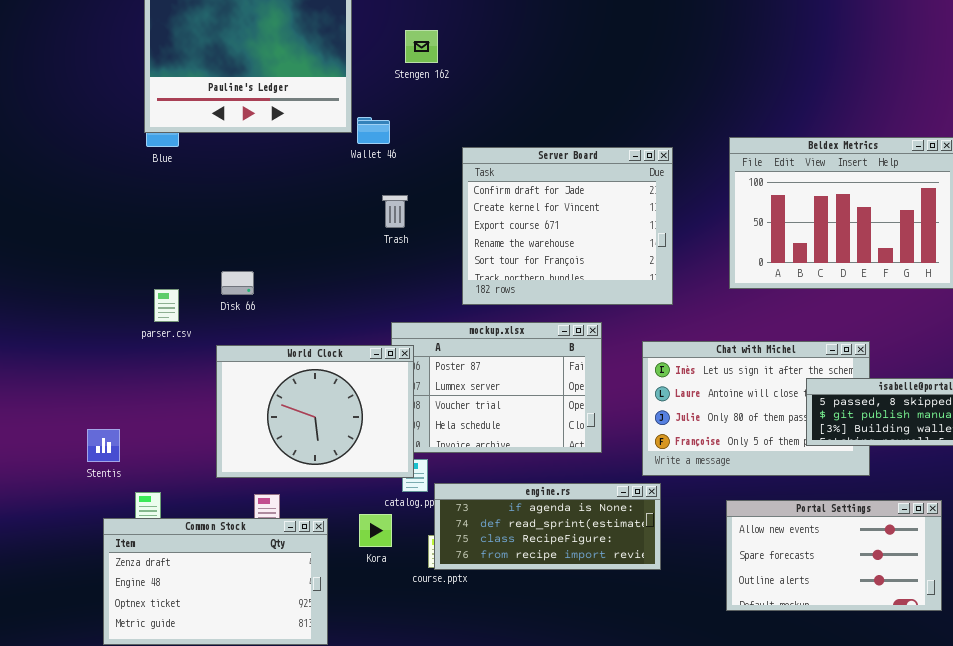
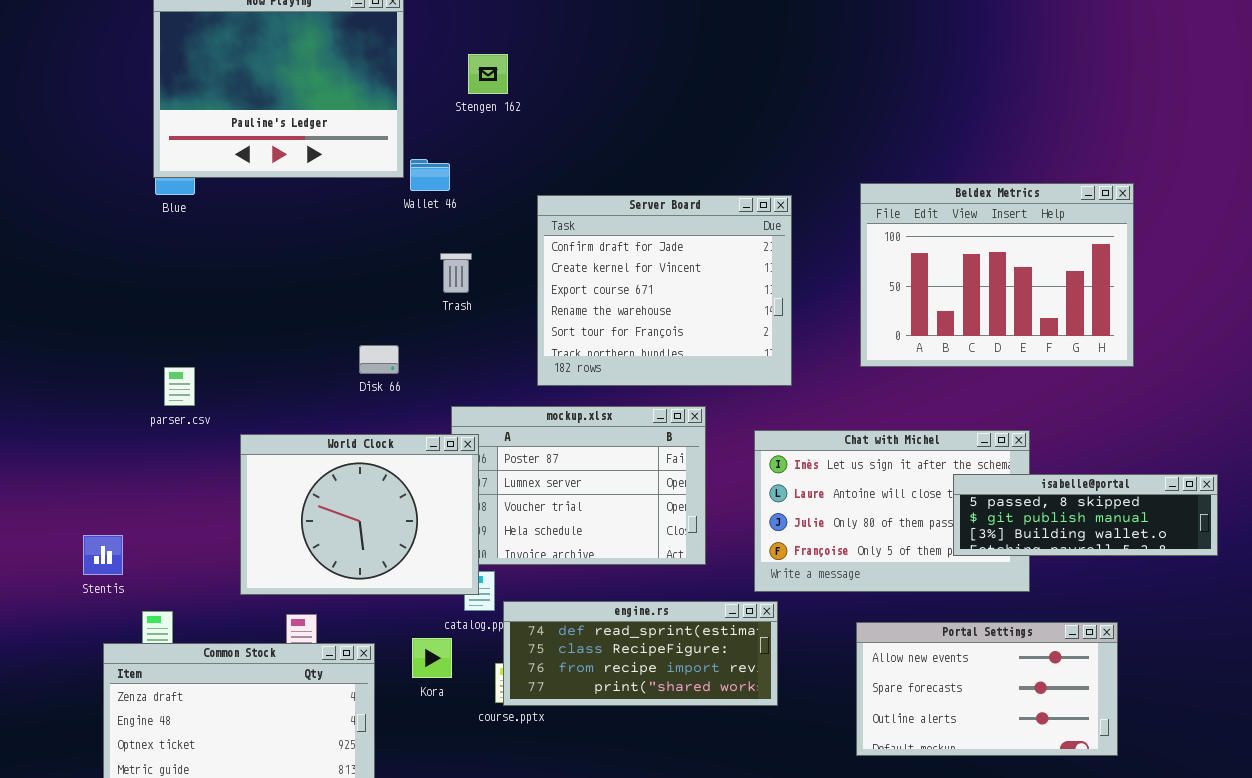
Disk 66: [221,271,254,295] -> [359,345,399,374], moved
engine.rs: [434,483,661,570] -> [503,601,778,706], scrolled down 1 row

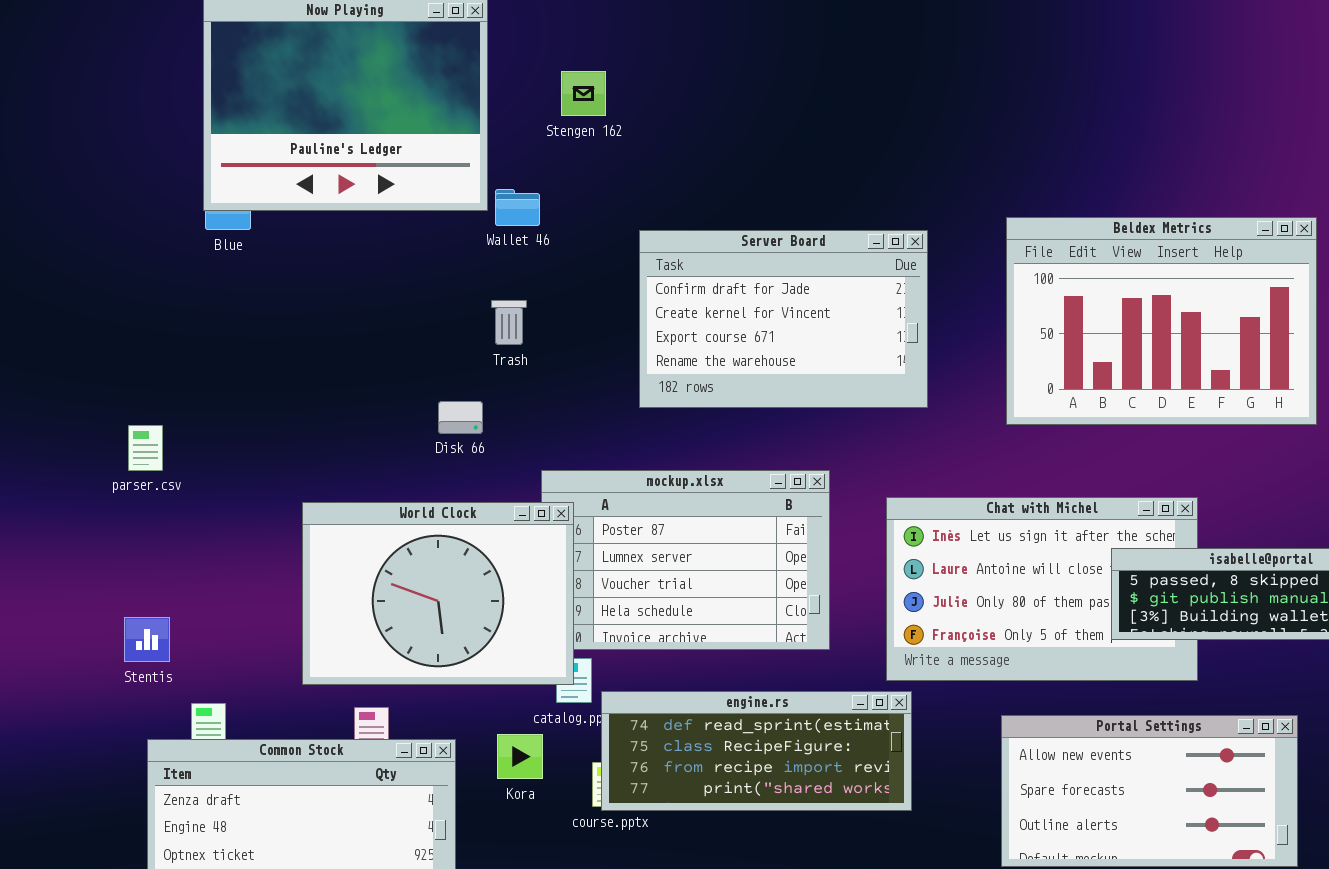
Server Board: [537,195,792,386] -> [639,230,928,408], resized
Trash: [440,253,472,293] -> [491,300,527,345], moved
parser.csv: [164,367,195,406] -> [128,425,163,471], moved

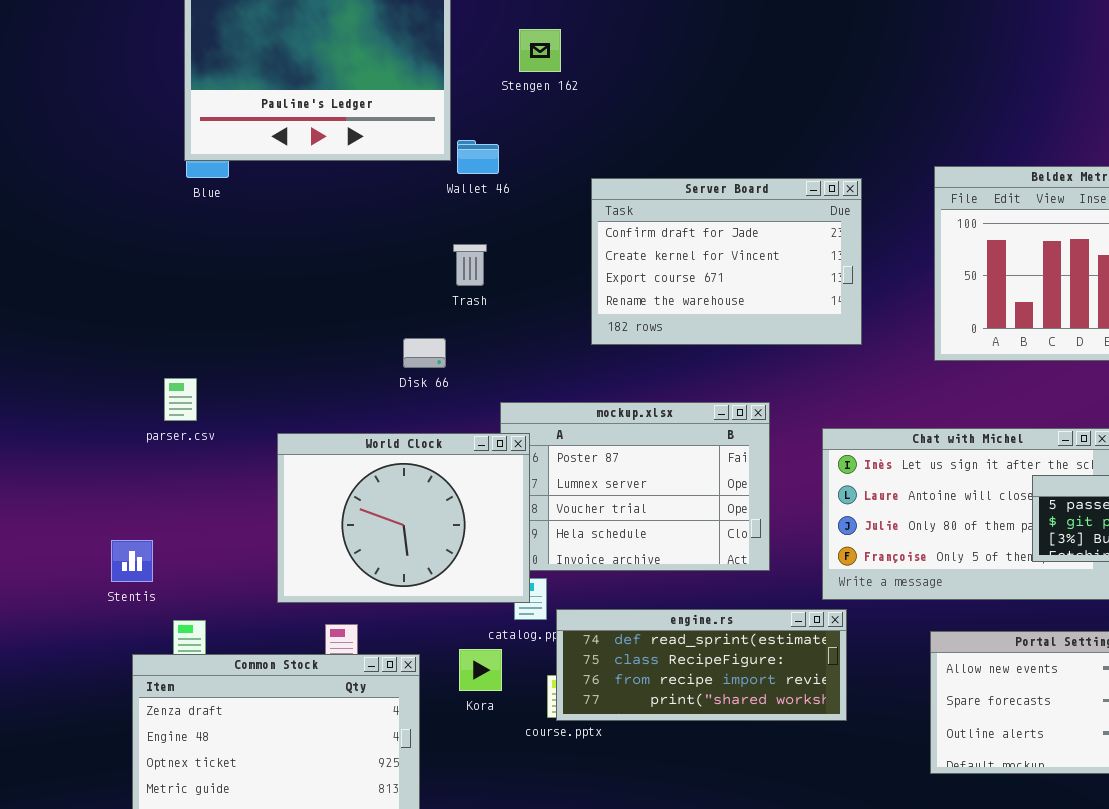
parser.csv: [128,425,163,471] -> [164,378,197,421], moved

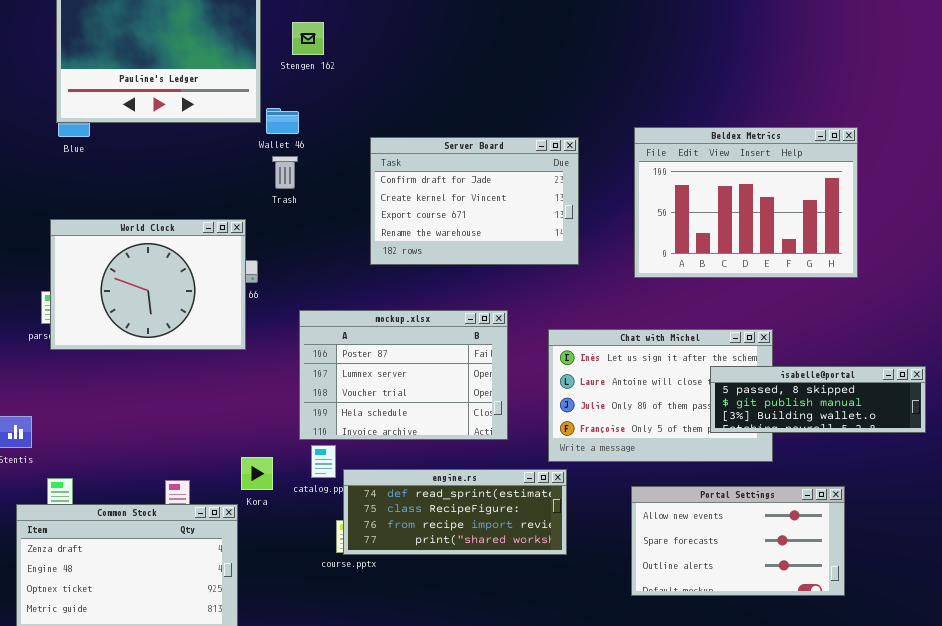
Stengen 162: [519,29,561,72] -> [292,22,324,55], moved
Trash: [453,244,487,286] -> [272,156,298,189], moved
World Clock: [277,433,530,603] -> [50,219,246,350], moved
Kora: [459,649,502,691] -> [241,457,273,490], moved

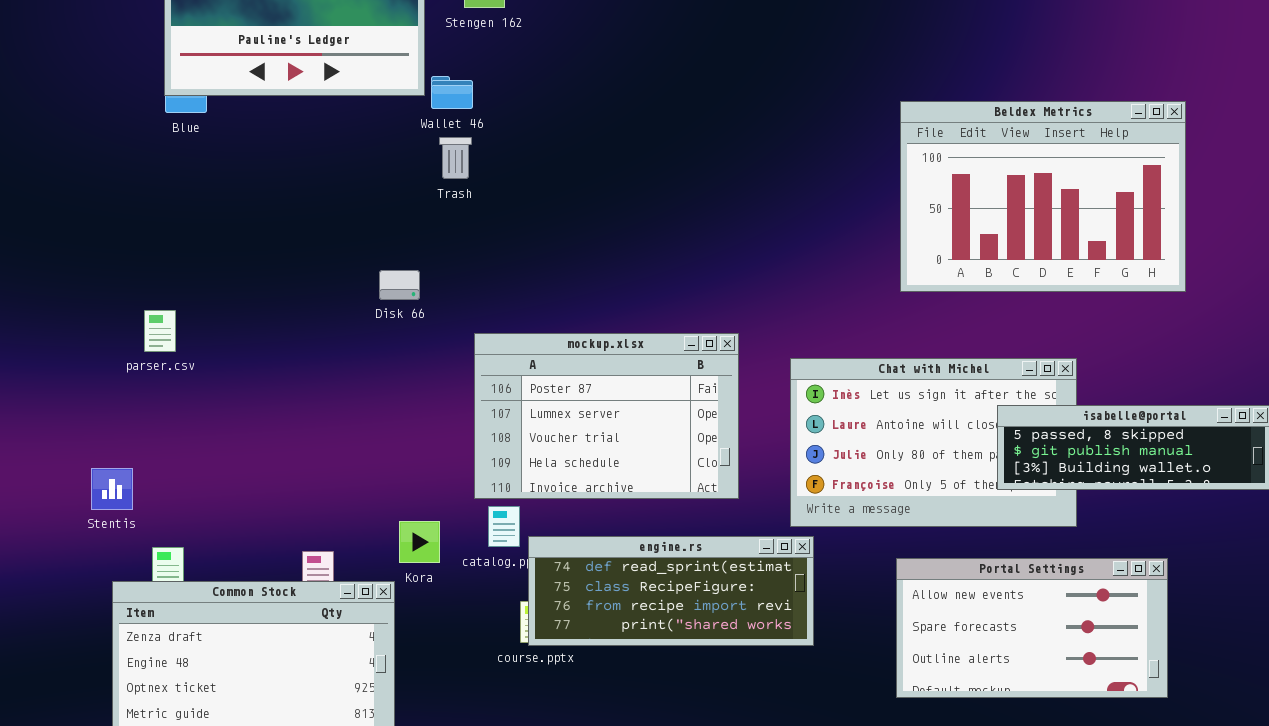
Server Board: [370,137,579,265] -> none, closed
World Clock: [50,219,246,350] -> none, closed

